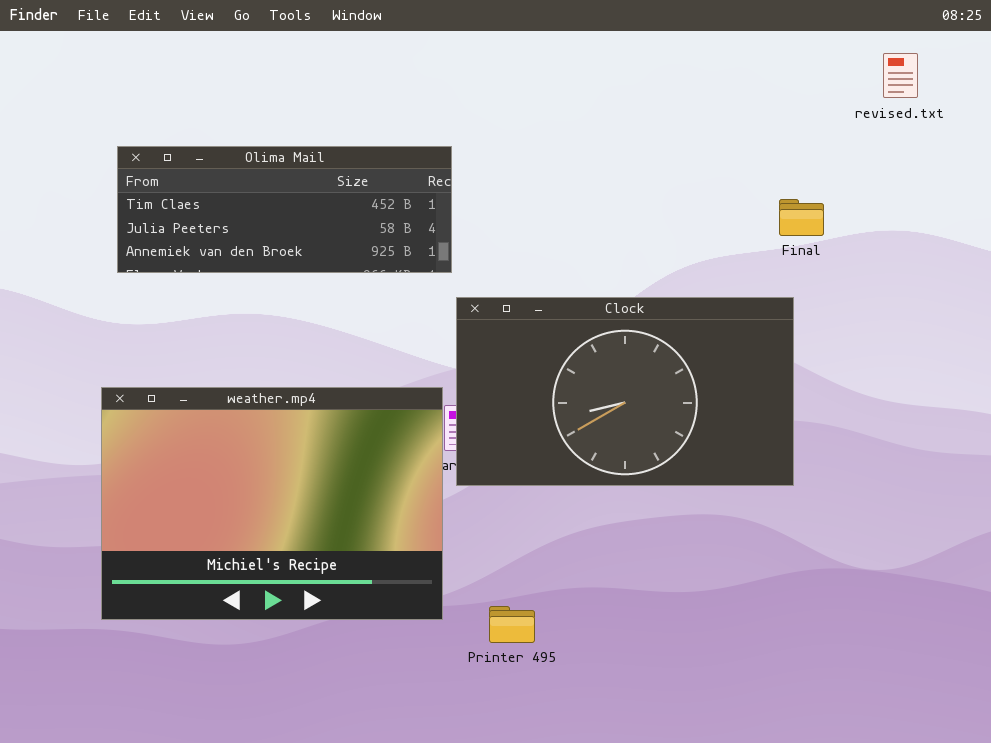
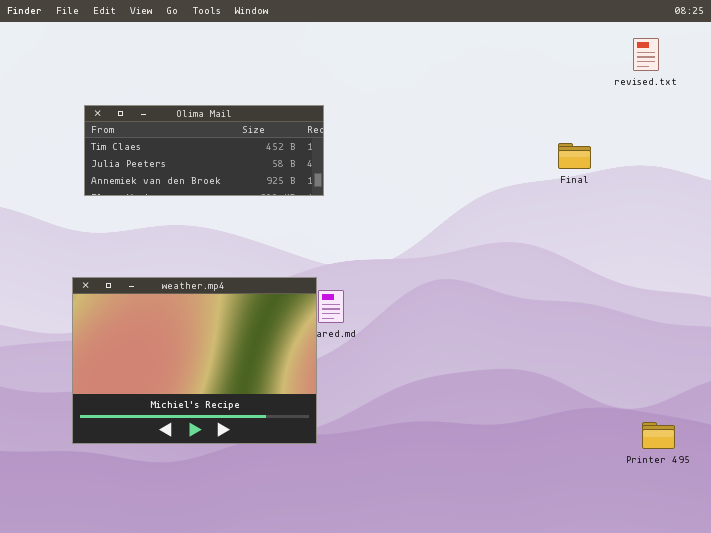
Clock: [456,297,794,486] -> none, closed
Printer 495: [489,606,535,643] -> [642,422,675,449], moved

